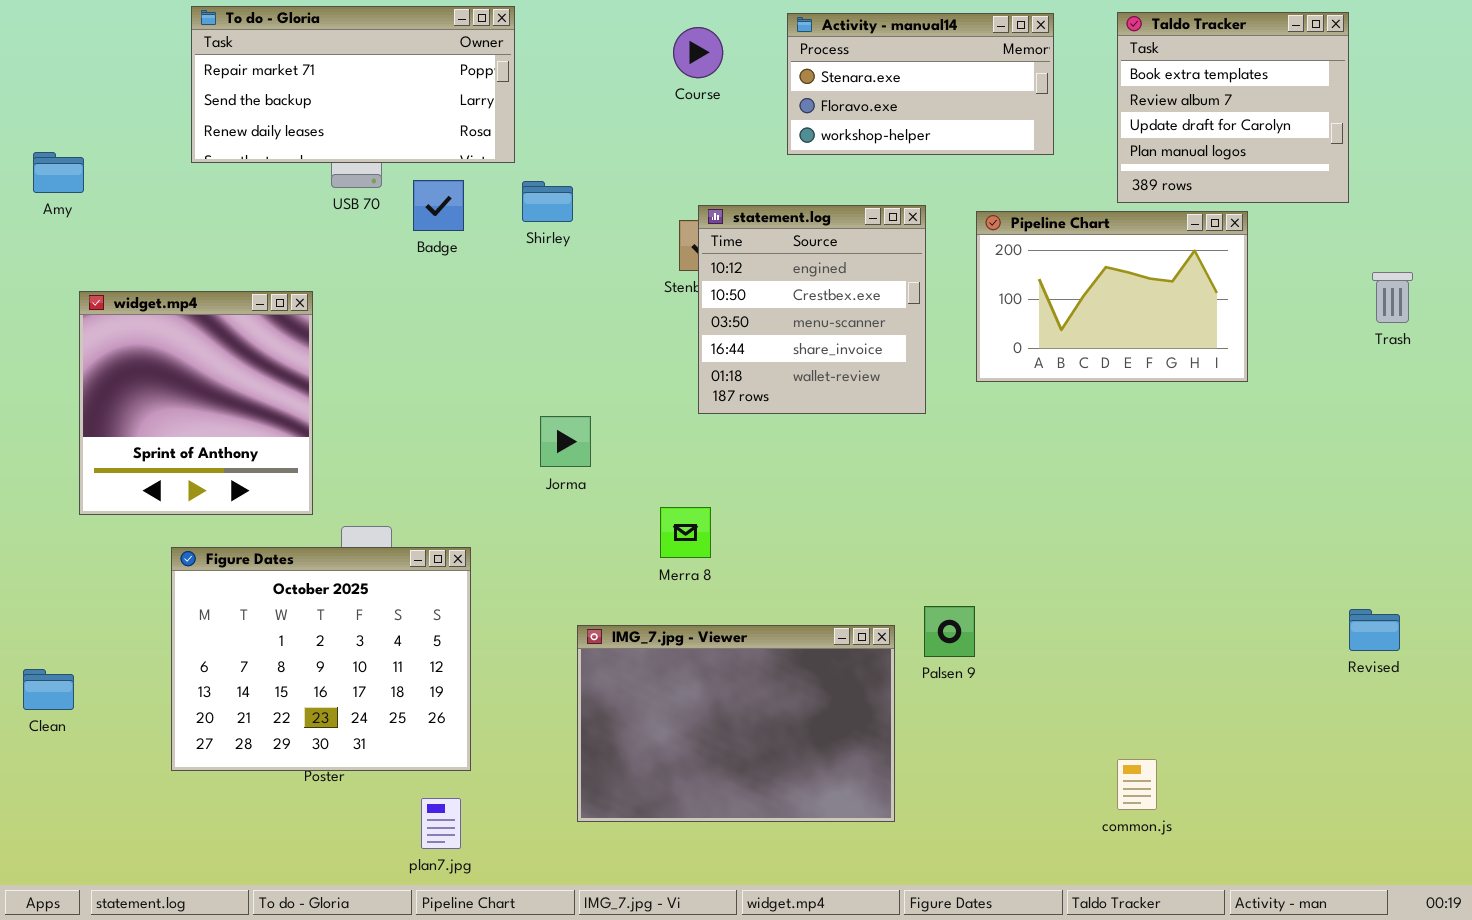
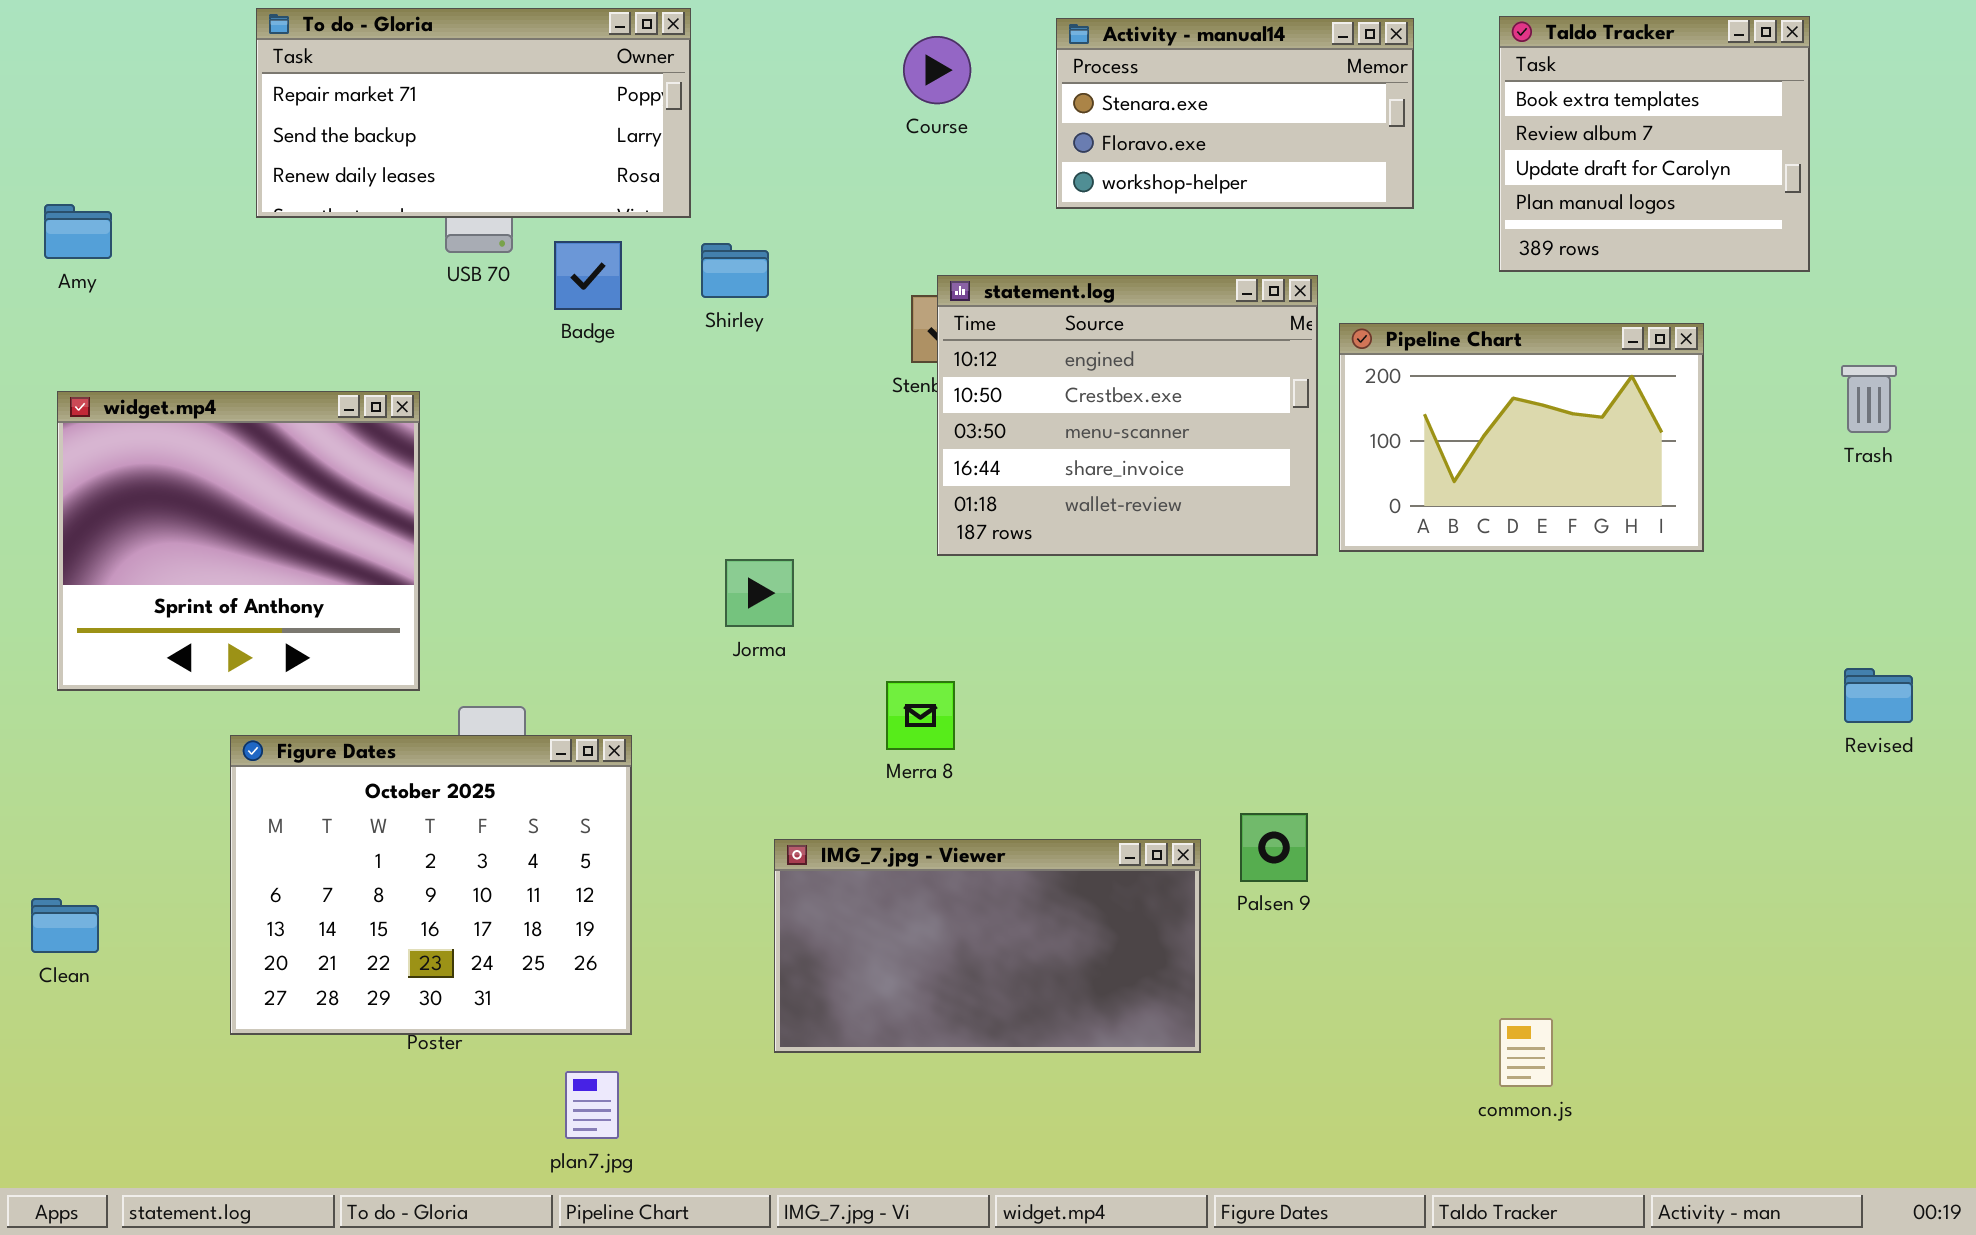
statement.log: [698,205,926,414] -> [937,275,1318,556], resized
Pipeline Chart: [976,211,1248,382] -> [1339,323,1704,552], moved
widget.mp4: [79,291,313,515] -> [57,391,420,691], resized
Revised: [1349,609,1400,651] -> [1844,668,1913,723], moved
IMG_7.jpg - Viewer: [577,625,895,822] -> [774,839,1201,1053], resized

